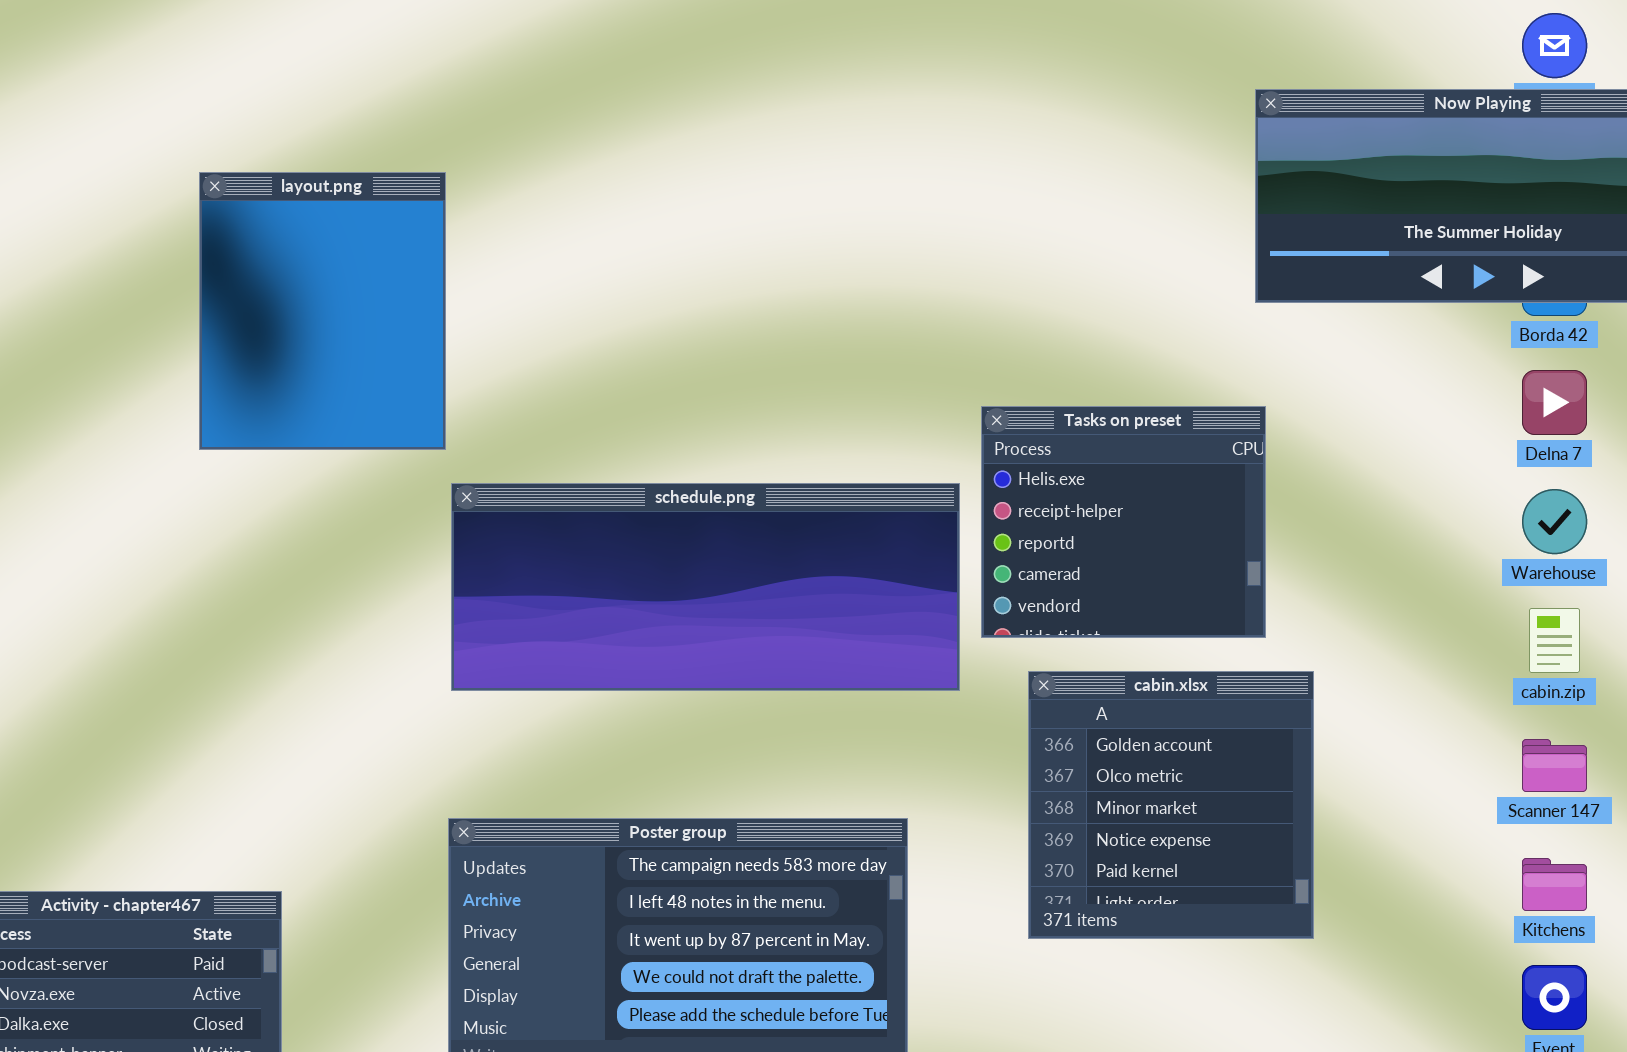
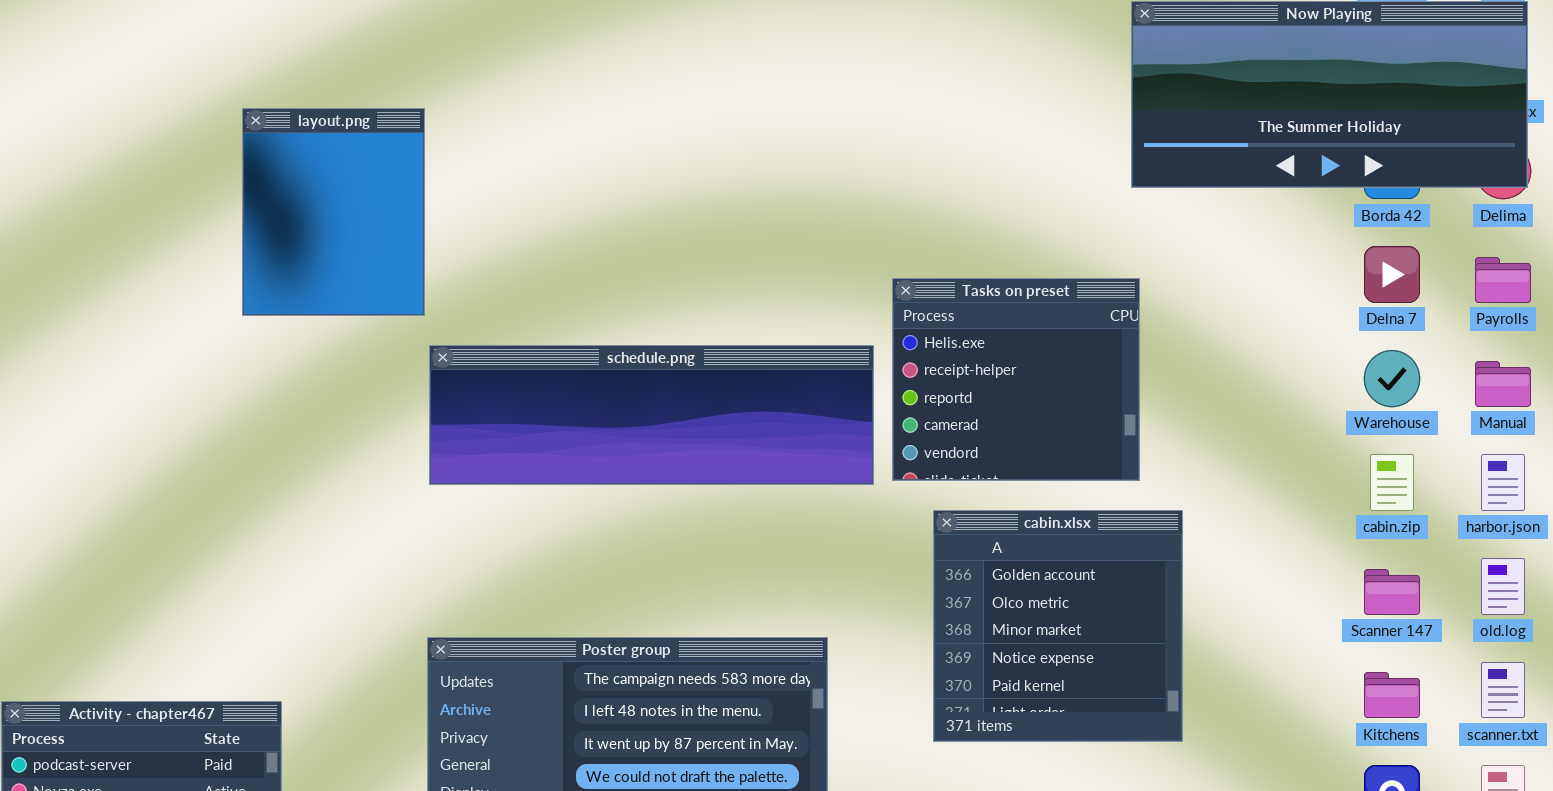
layout.png: [199,172,446,450] -> [242,108,425,316], resized
schedule.png: [451,483,960,691] -> [429,345,874,485], resized

